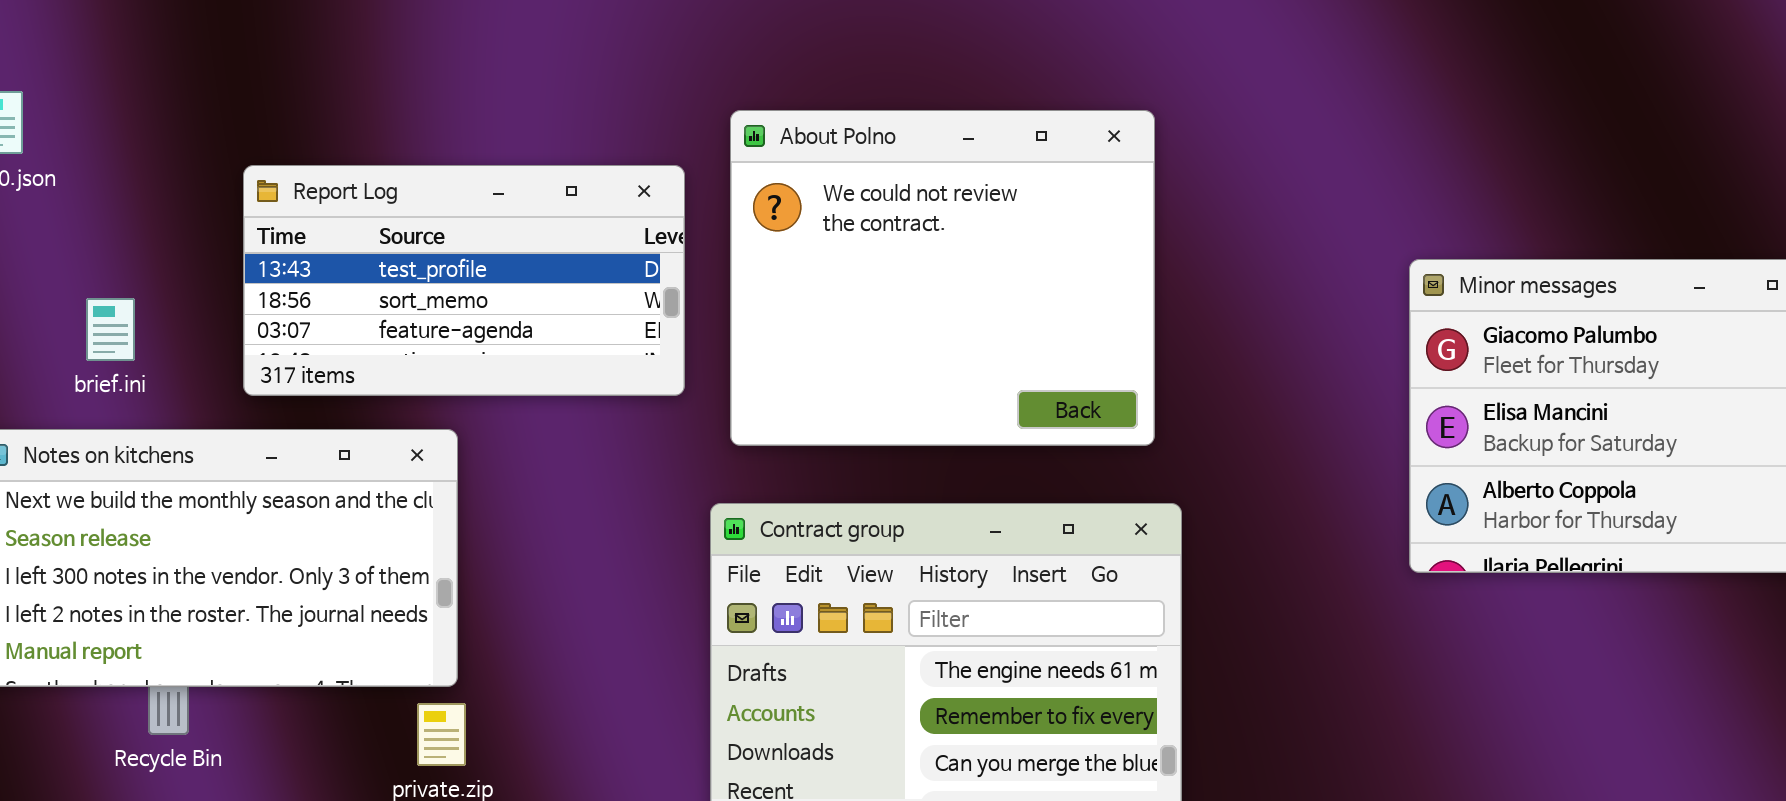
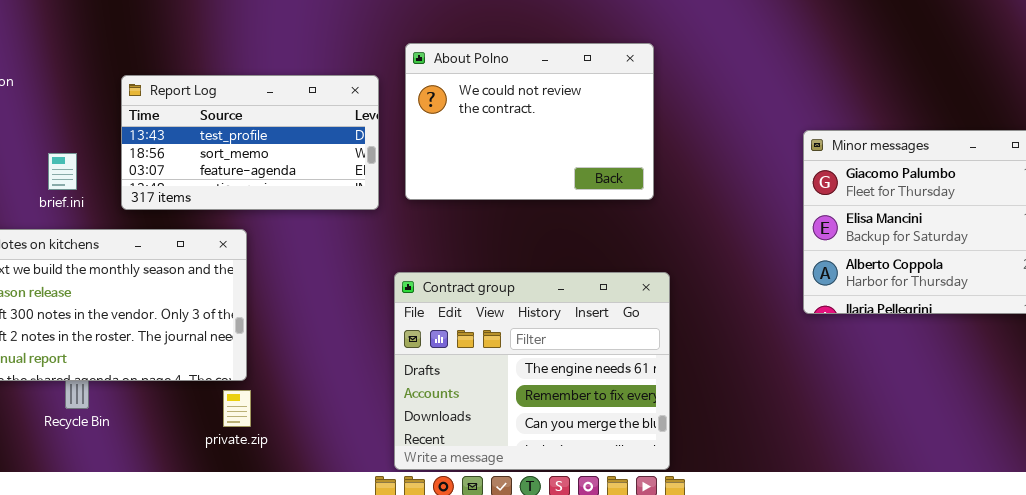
About Polno: [730,110,1155,446] -> [405,43,654,200], resized
brief.ini: [86,298,135,361] -> [48,153,77,190], moved

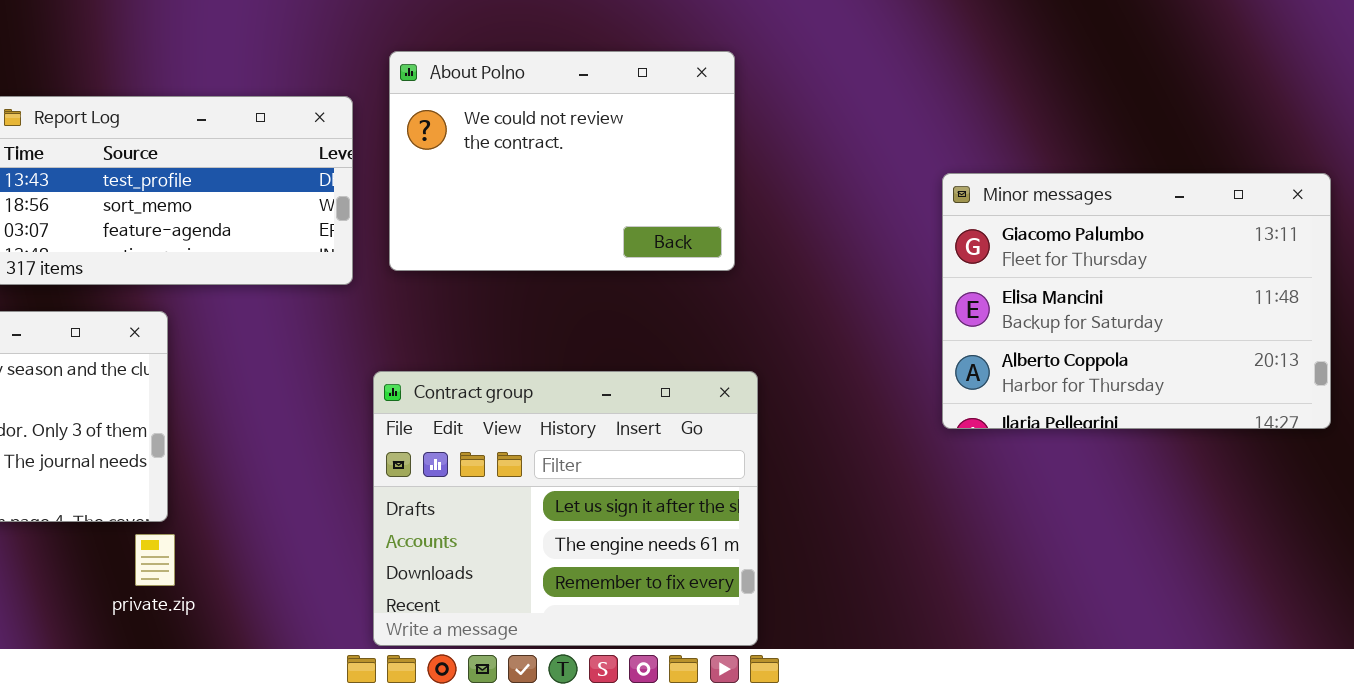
Contract group: [394,272,670,470] -> [373,371,758,646], scrolled up 1 row

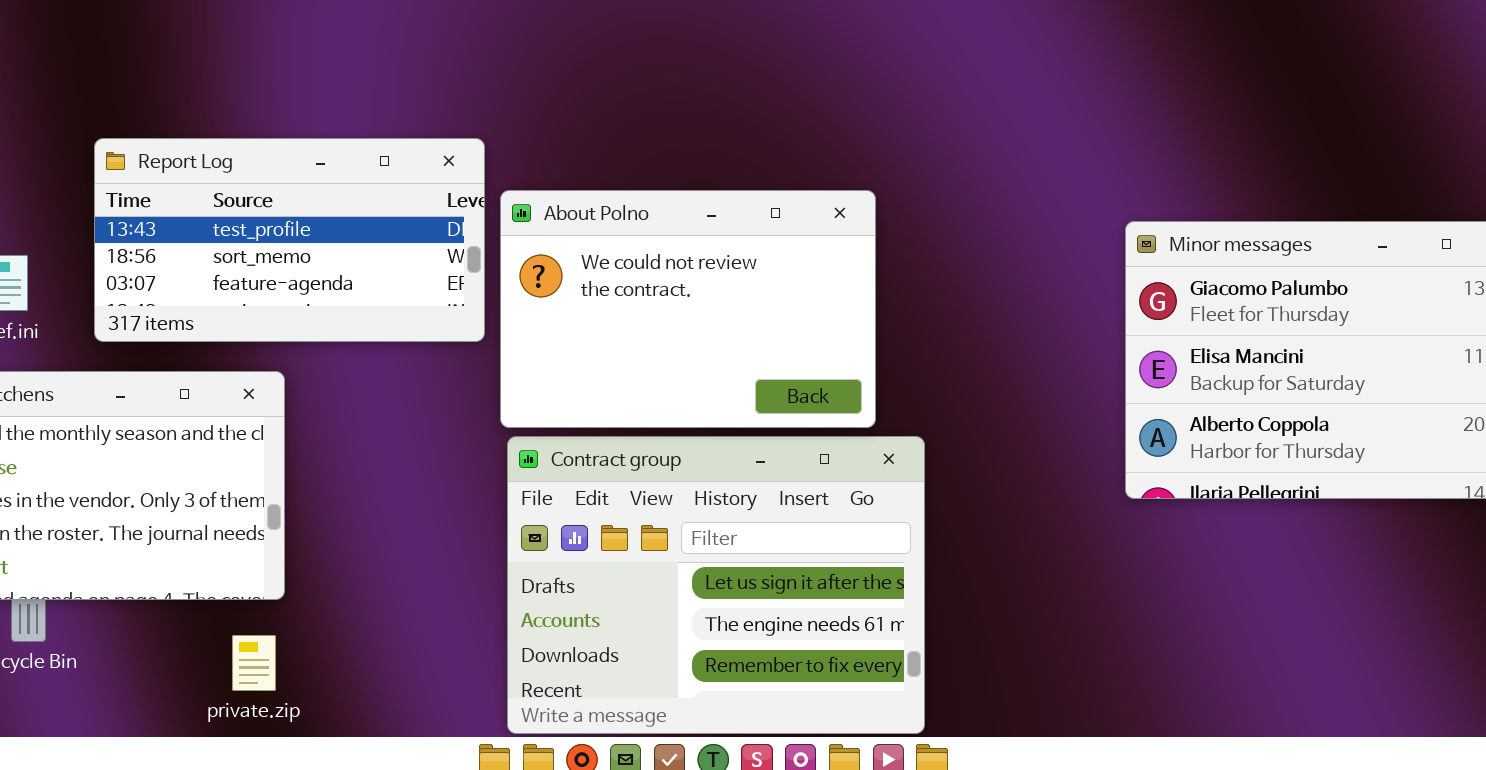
About Polno: [389,51,735,271] -> [500,190,876,428], moved
private.zip: [135,534,175,586] -> [232,635,276,691], moved

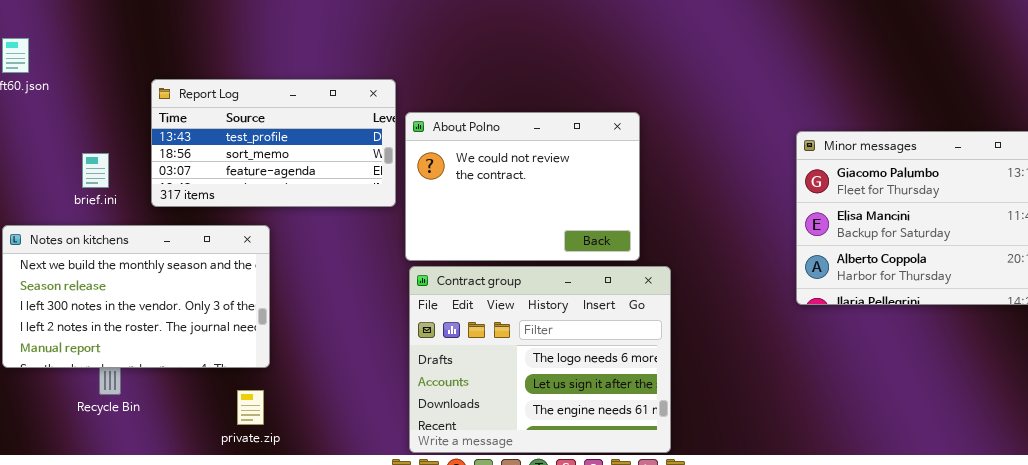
Contract group: [507,436,925,734] -> [409,266,671,453], scrolled up 1 row

